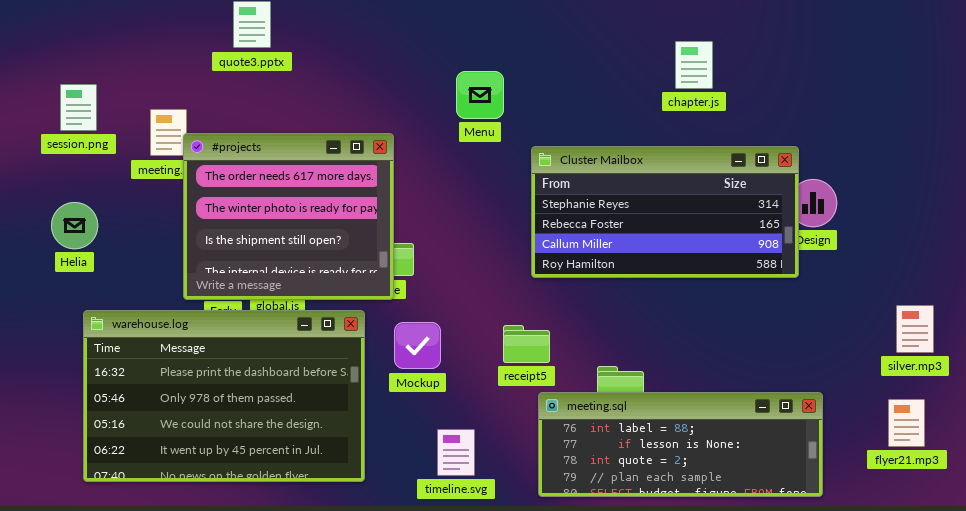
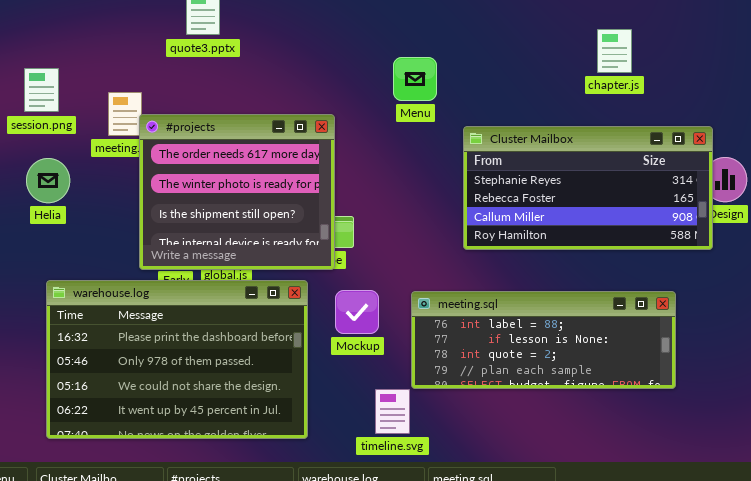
Helia: [51,202,98,249] -> [26,158,70,203], moved
meeting.sql: [538,392,823,497] -> [411,291,676,389], moved

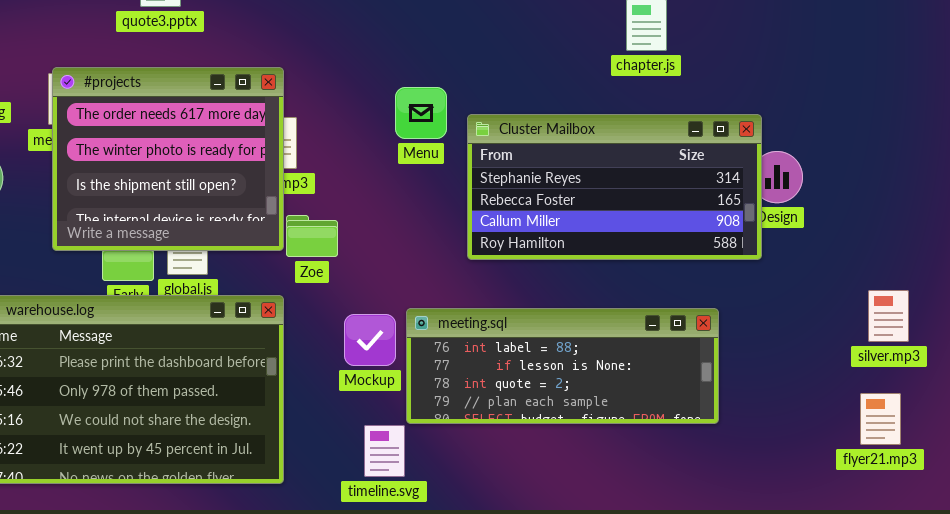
Menu: [393,57,437,101] -> [395,87,447,139], moved
#projects: [139,114,335,270] -> [52,67,284,251], moved
Mockup: [335,290,379,334] -> [344,314,396,366], moved

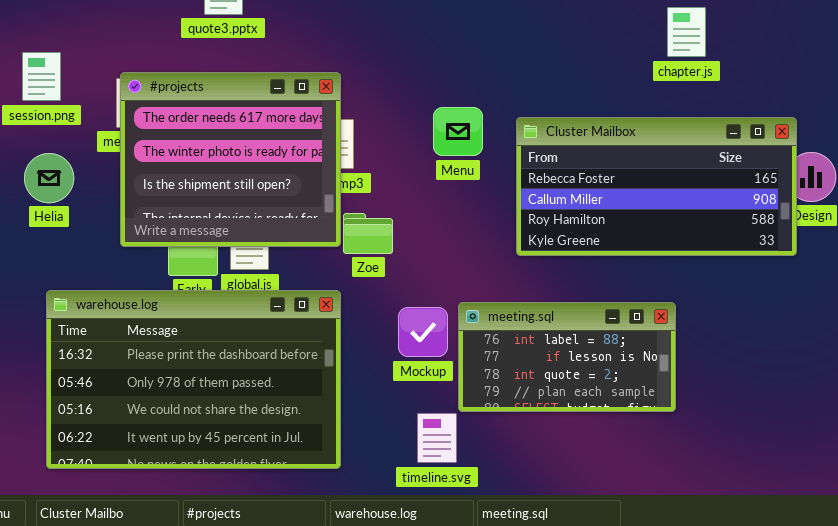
Menu: [395,87,447,139] -> [433,107,483,156], moved
Cluster Mailbox: [467,114,762,260] -> [516,117,797,256], scrolled down 1 row
meeting.sql: [406,308,719,424] -> [458,302,676,412], resized

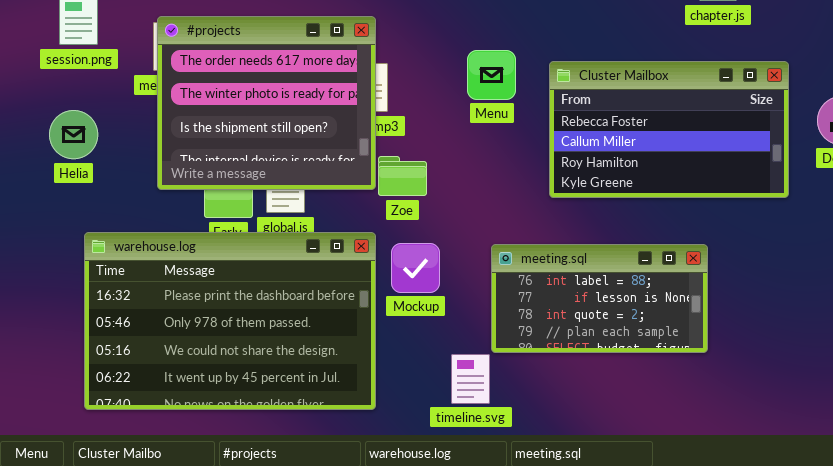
Cluster Mailbox: [516,117,797,256] -> [549,61,789,198], resized
Helia: [24,153,74,203] -> [49,110,98,159], moved
Mockup: [398,307,448,357] -> [391,243,440,293], moved

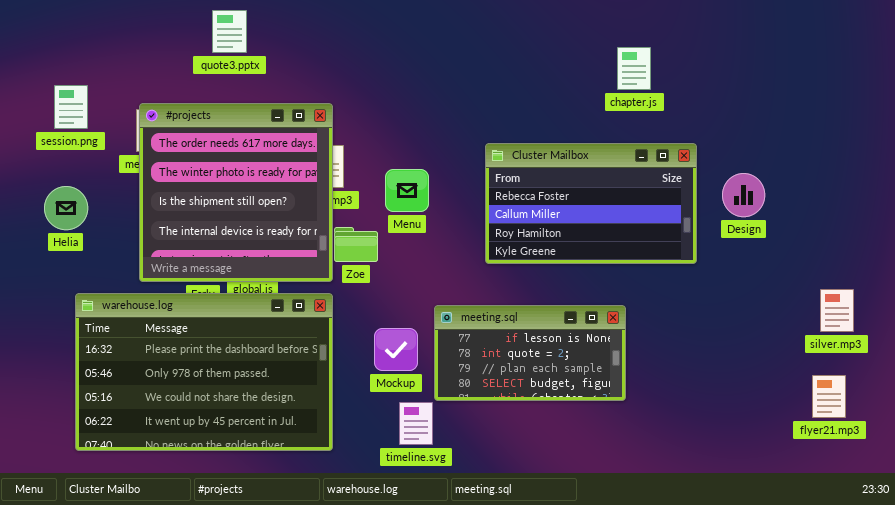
#projects: [157,16,376,190] -> [139,103,333,282], resized
Menu: [467,50,516,100] -> [385,169,429,212], moved
Mockup: [391,243,440,293] -> [374,328,418,371], moved
meeting.sql: [491,244,708,353] -> [434,305,626,401], scrolled down 1 row

